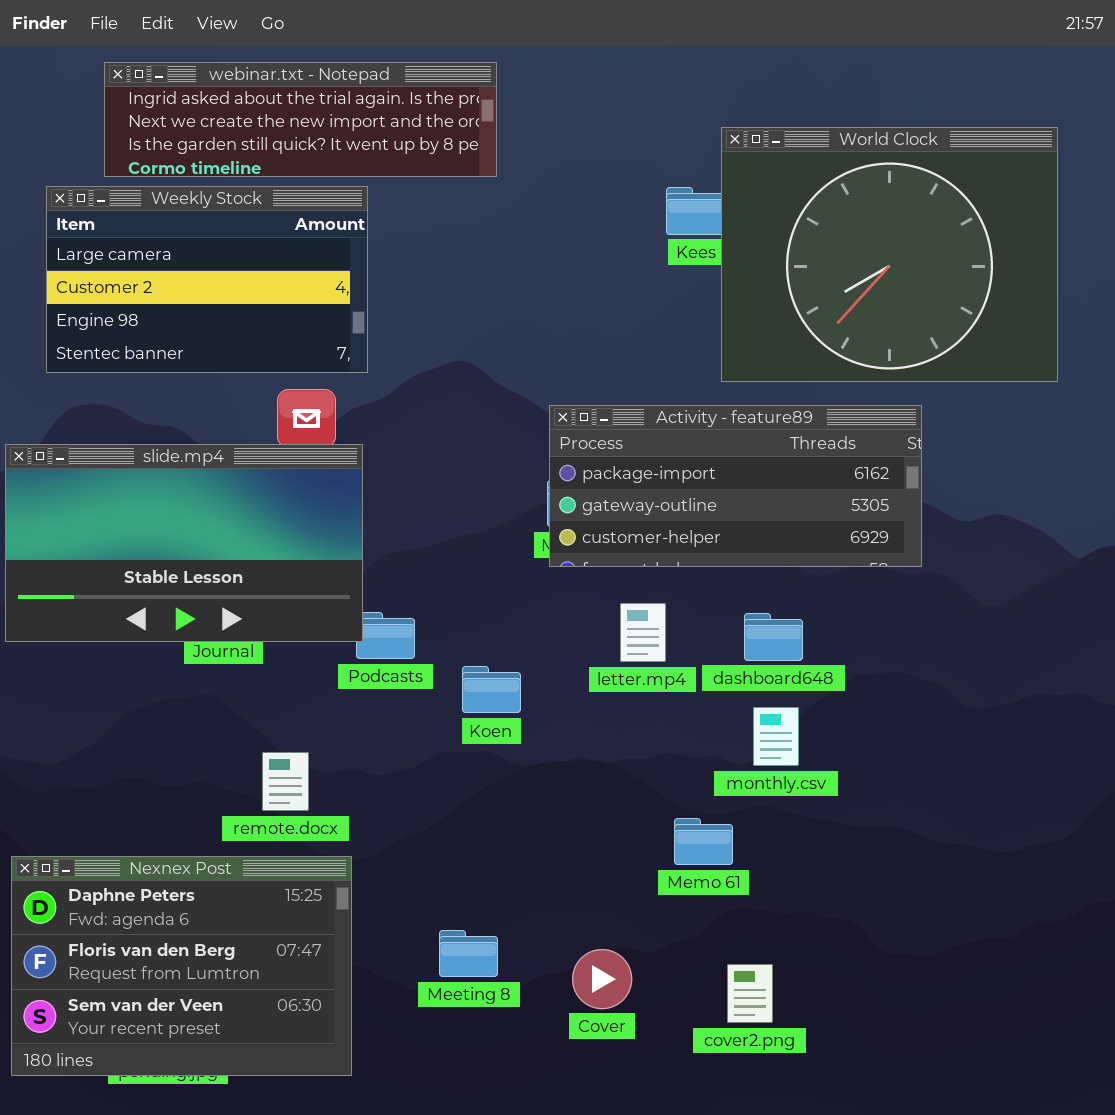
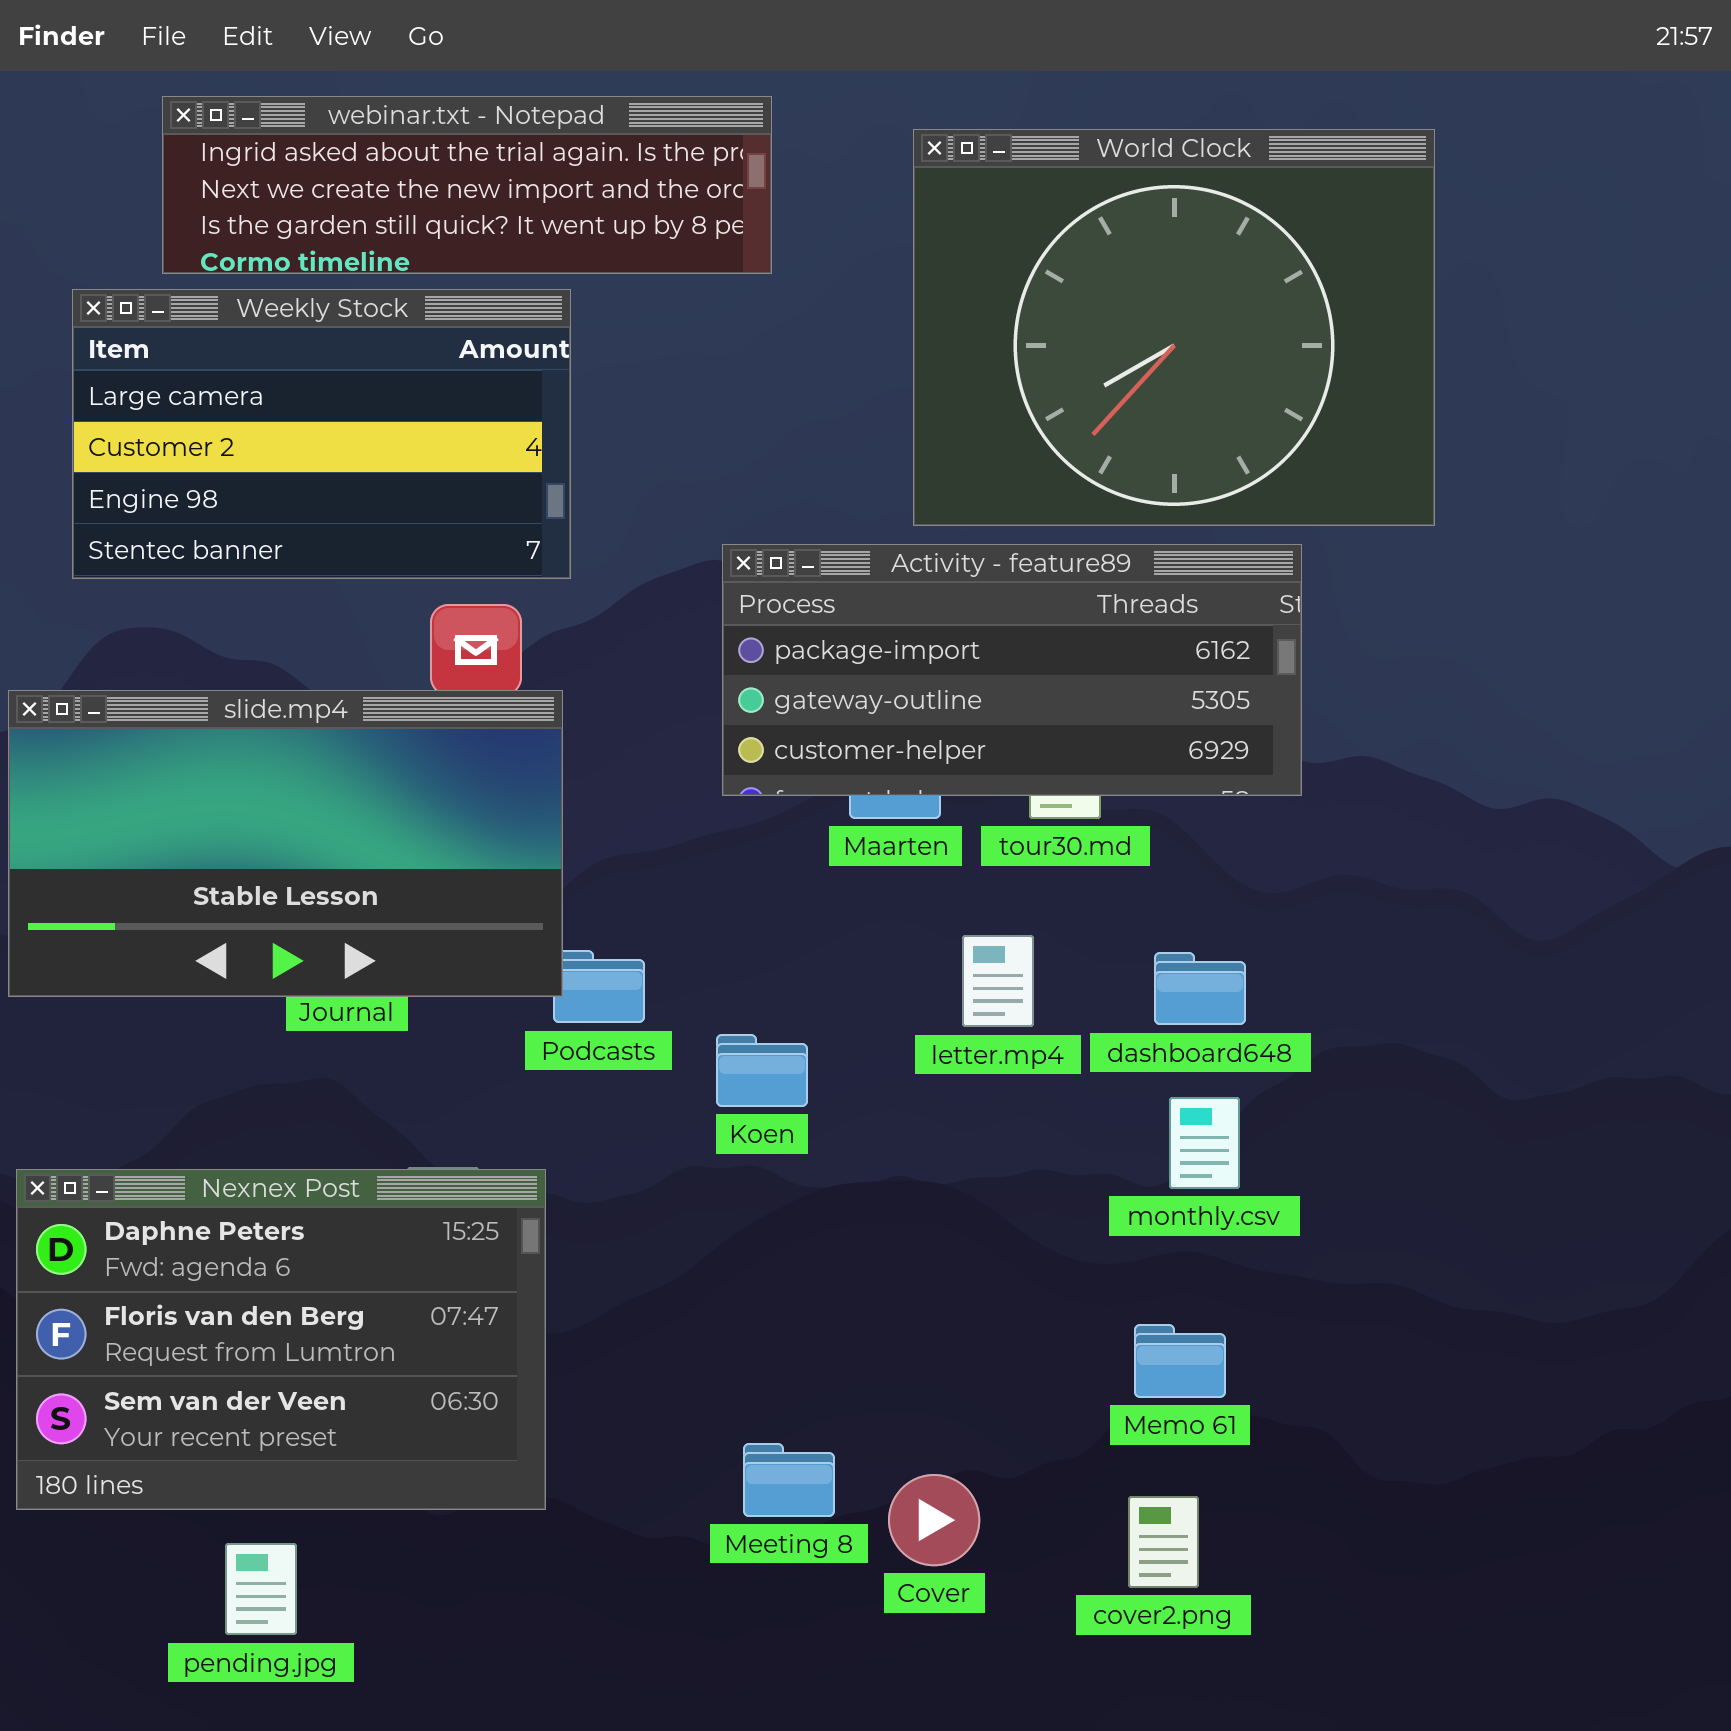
World Clock: [721,127,1058,382] -> [913,129,1435,526], moved
Activity - feature89: [549,405,922,567] -> [722,544,1302,796], moved
Memo 61: [674,818,733,865] -> [1134,1324,1226,1398], moved
Nexnex Post: [11,856,352,1076] -> [16,1169,546,1510], moved
Meeting 8: [439,930,498,977] -> [743,1443,835,1517], moved

